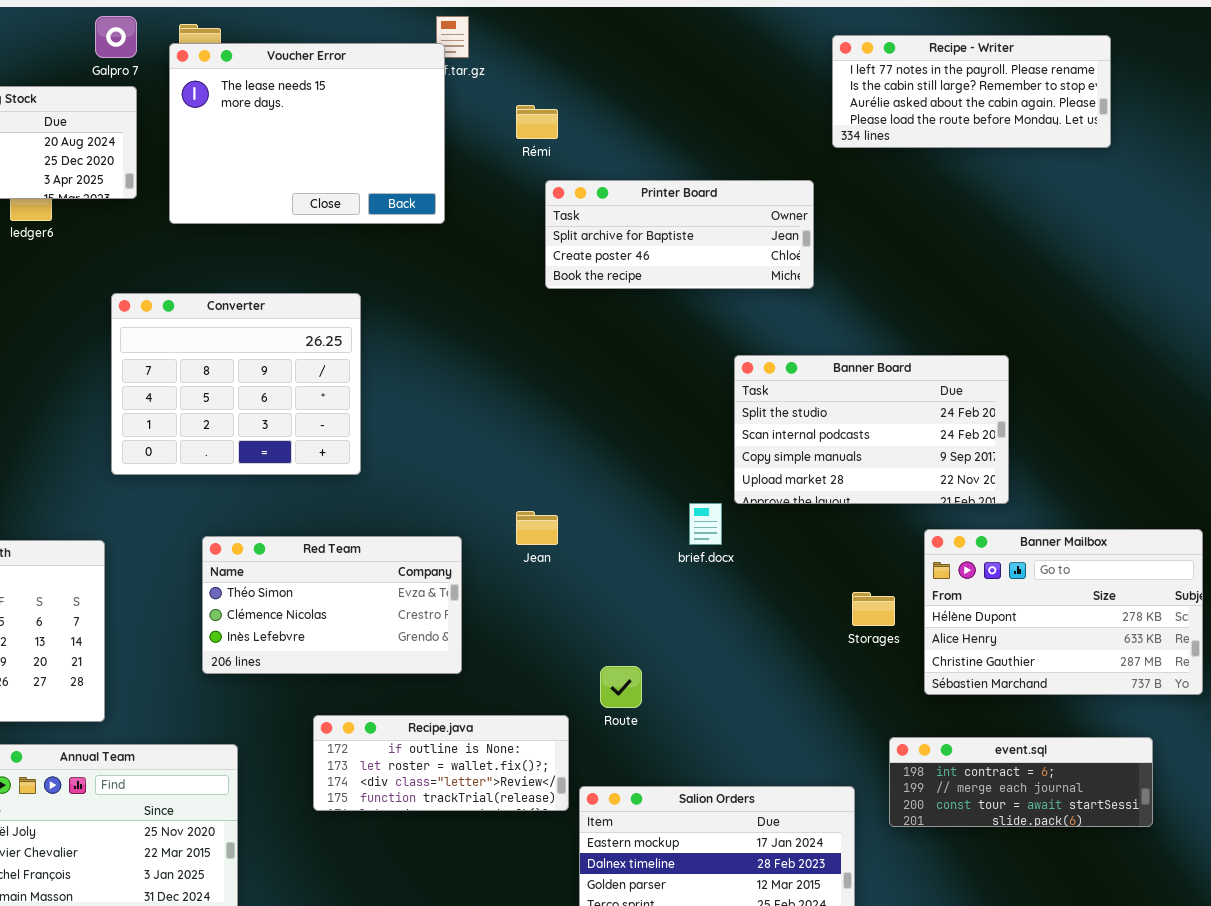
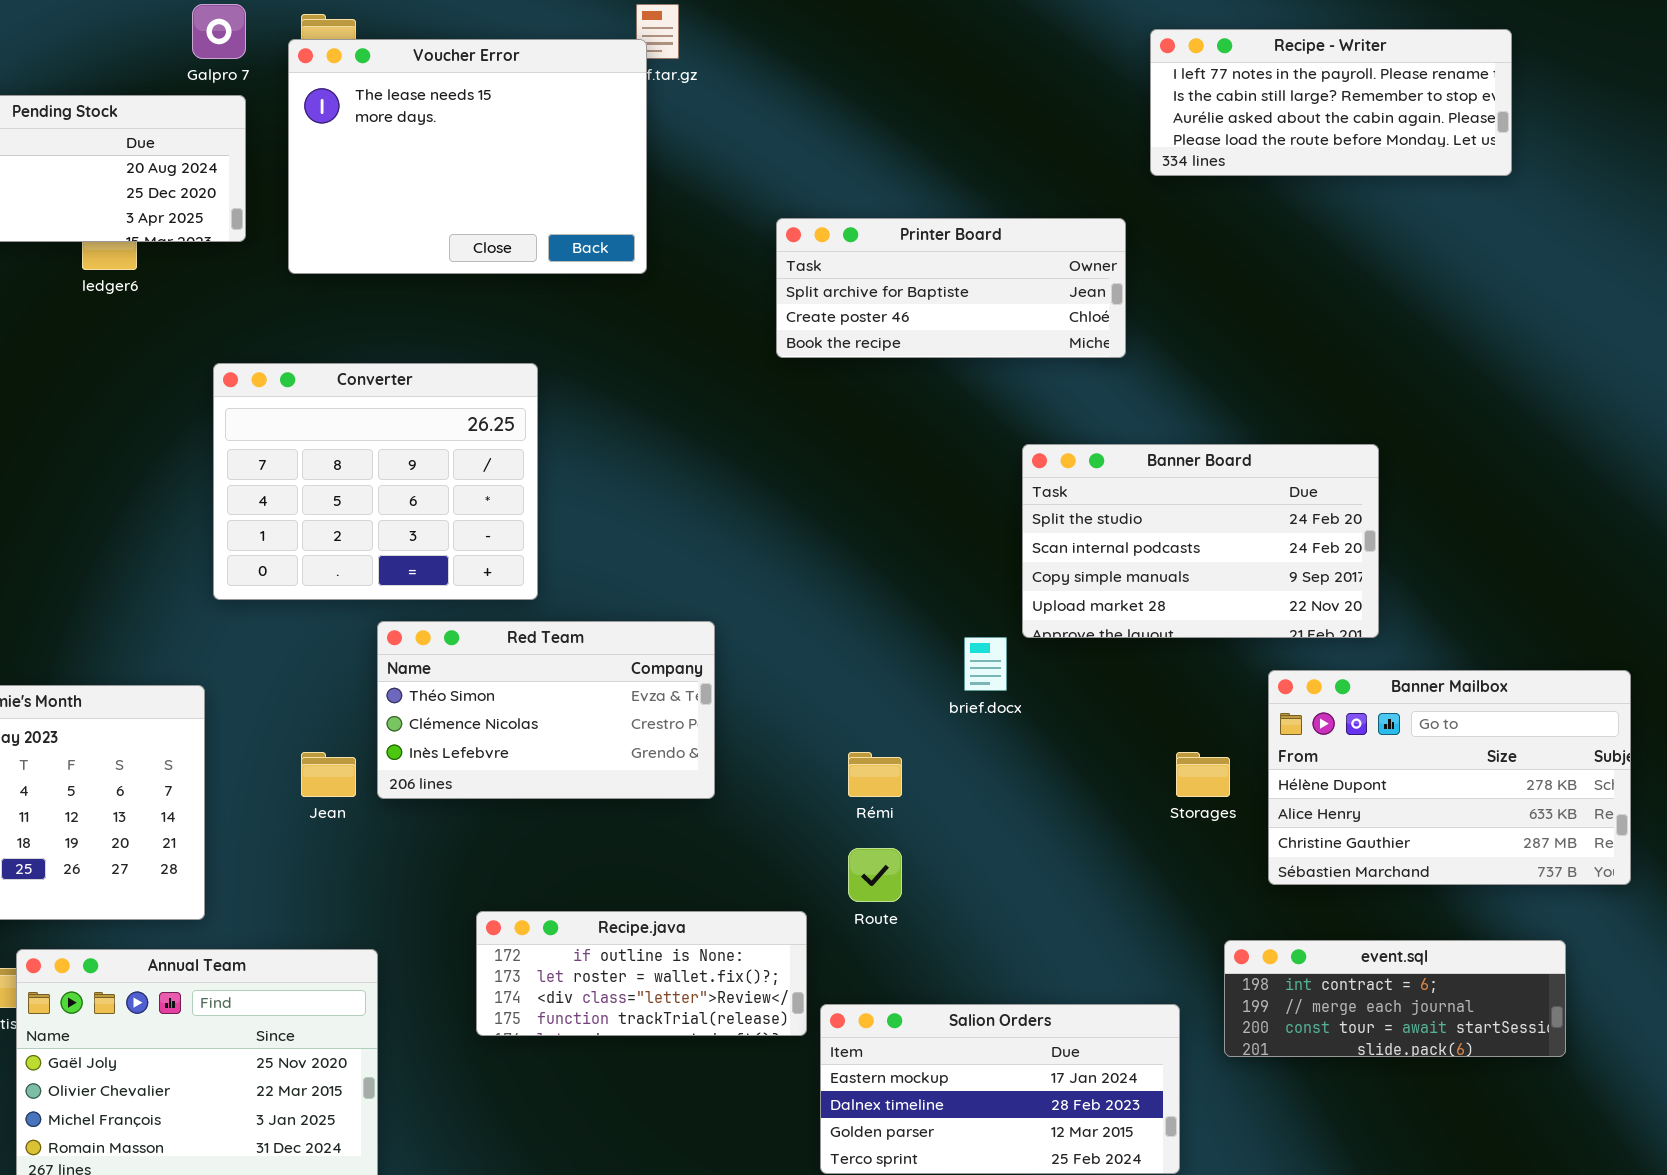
Rémi: [516,105,558,139] -> [848,752,902,797], moved
Jean: [516,511,558,545] -> [301,752,356,797], moved
Red Team: [202,536,462,674] -> [377,621,715,799], moved

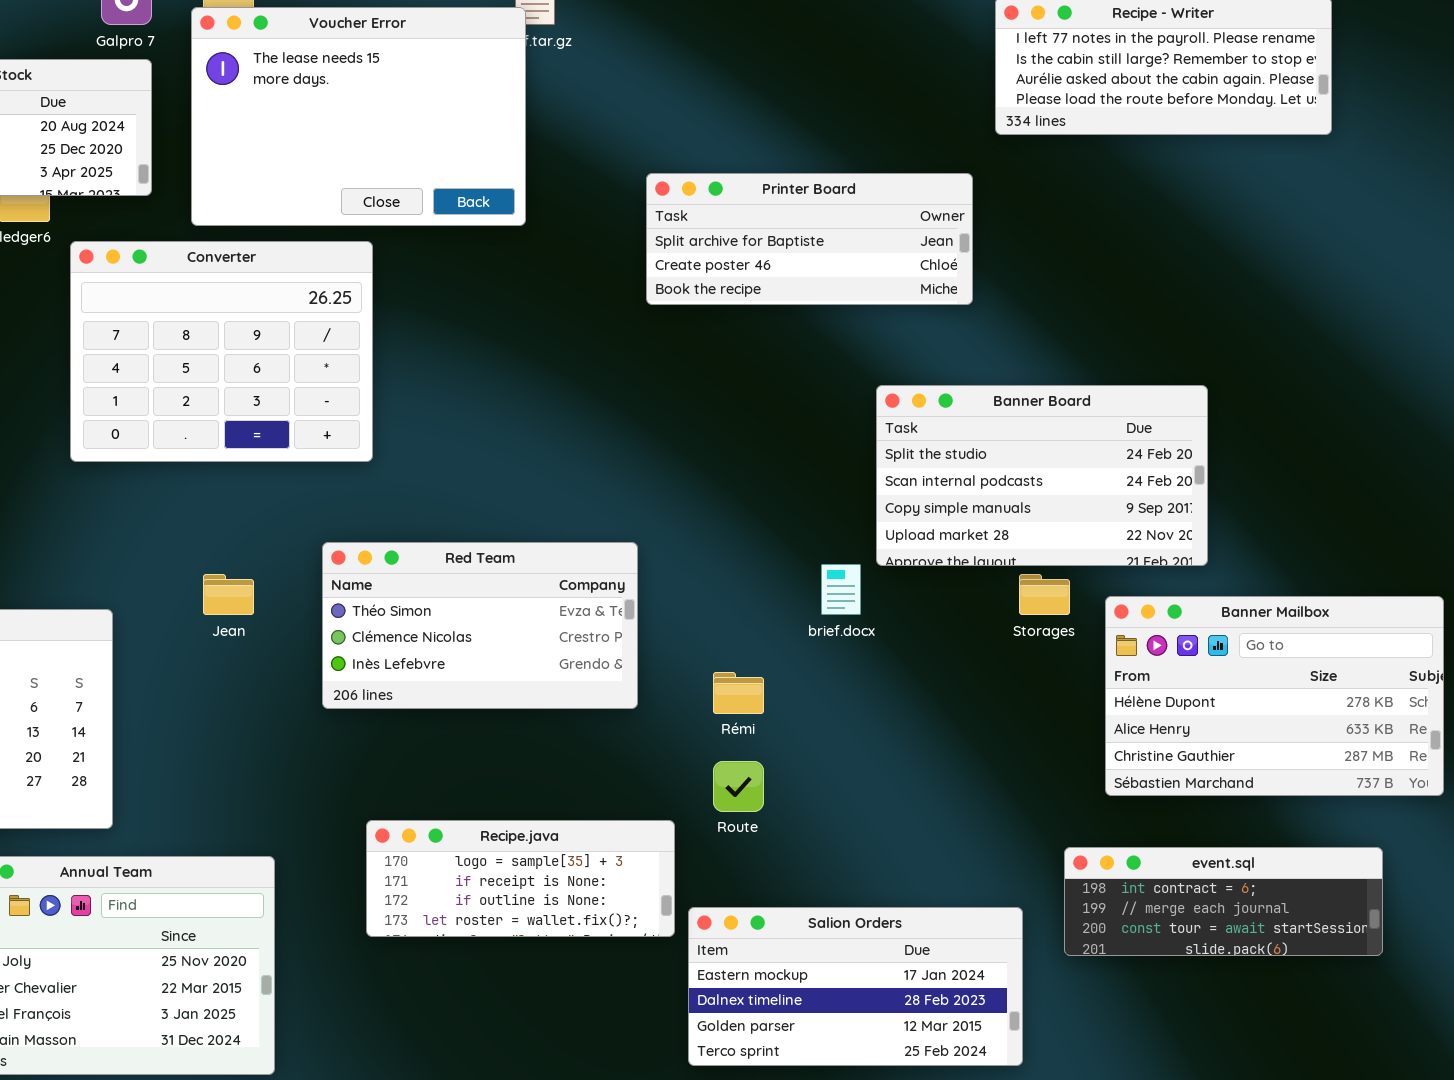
Converter: [213,363,538,600] -> [70,241,373,462], moved
Red Team: [377,621,715,799] -> [322,542,638,709], moved
Jean: [301,752,356,797] -> [203,574,254,615], moved
Storages: [1176,752,1230,797] -> [1019,574,1070,615], moved
Recipe.java: [476,911,807,1036] -> [366,820,675,937], scrolled up 2 rows

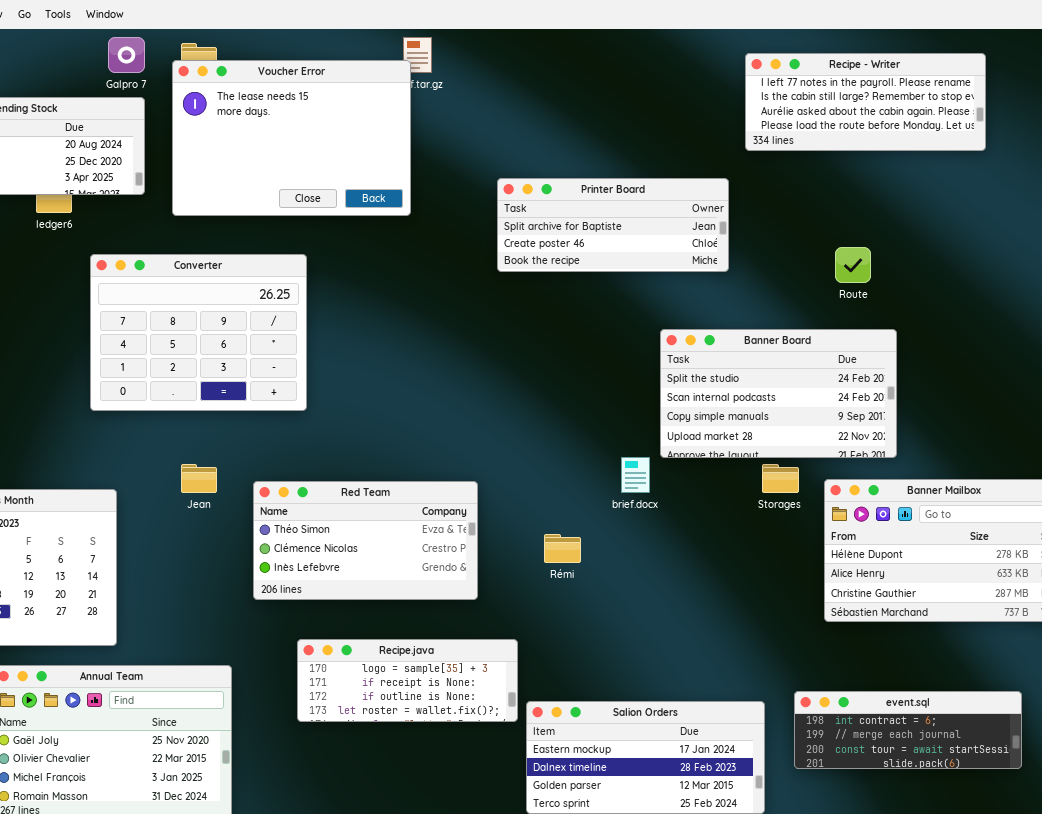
Converter: [70,241,373,462] -> [90,254,307,411], moved
Red Team: [322,542,638,709] -> [253,481,478,600], moved
Route: [713,761,764,812] -> [835,247,871,283], moved
event.sql: [1064,847,1383,956] -> [794,691,1022,769], moved

